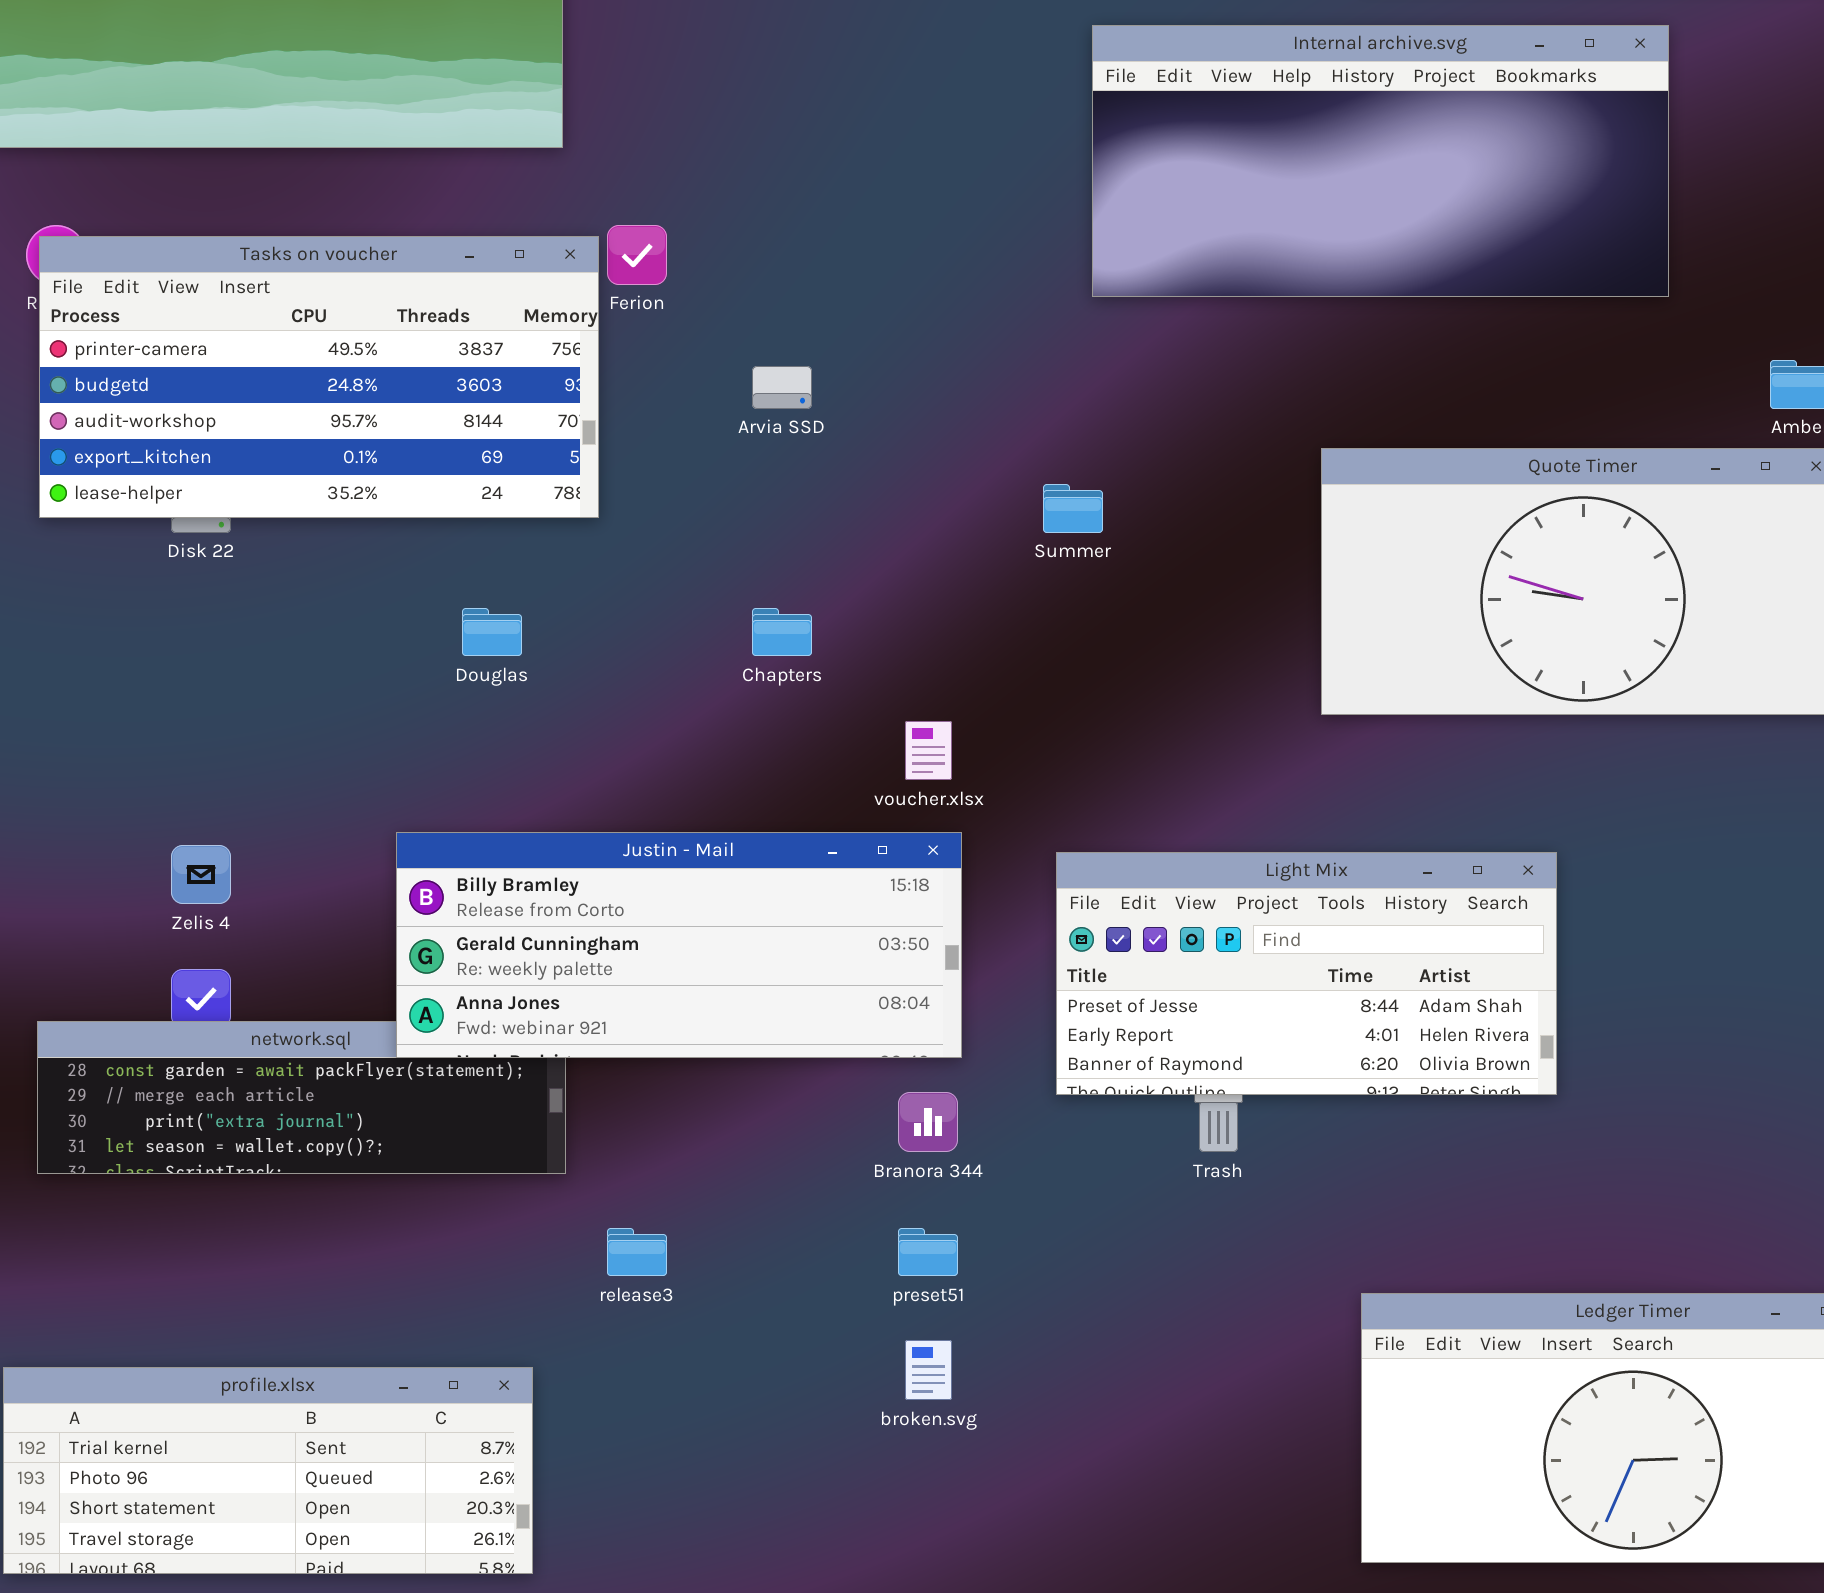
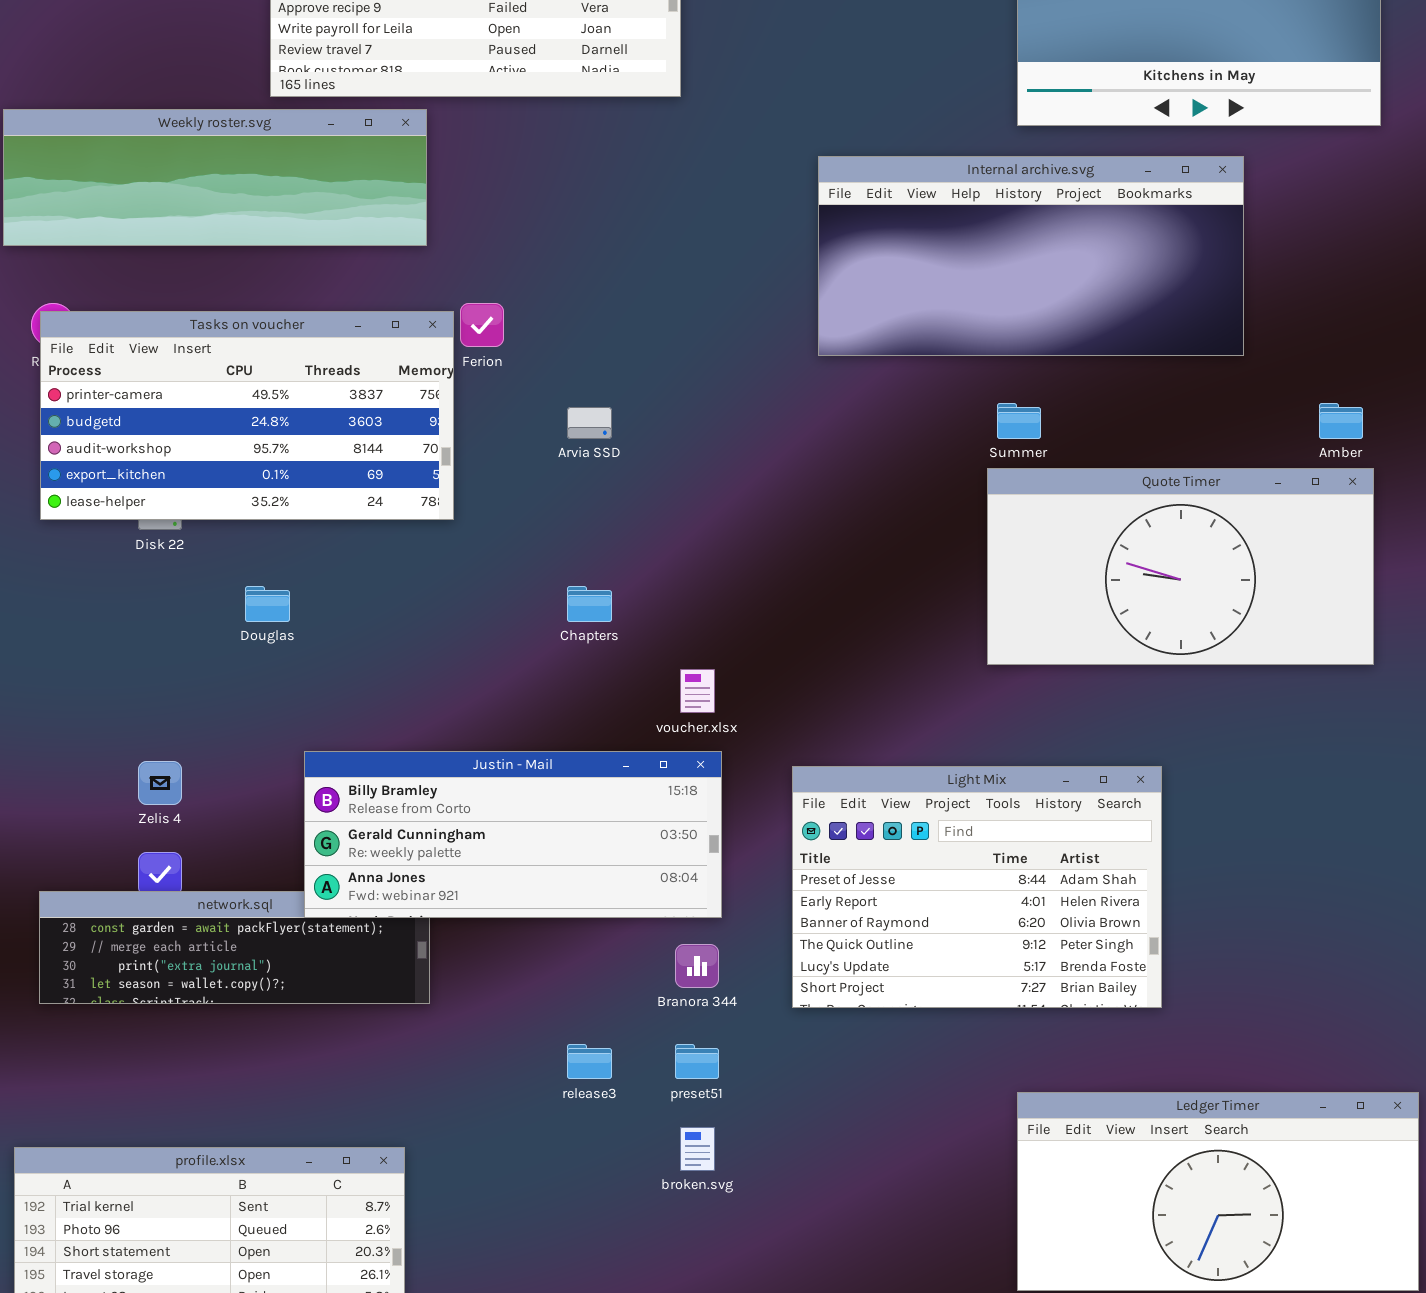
Summer: [1043,484,1103,533] -> [997,403,1041,439], moved
Douglas: [462,608,522,656] -> [245,586,290,622], moved
Light Mix: [1056,852,1557,1095] -> [792,766,1162,1008], resized
release3: [607,1228,667,1276] -> [567,1044,612,1079], moved

